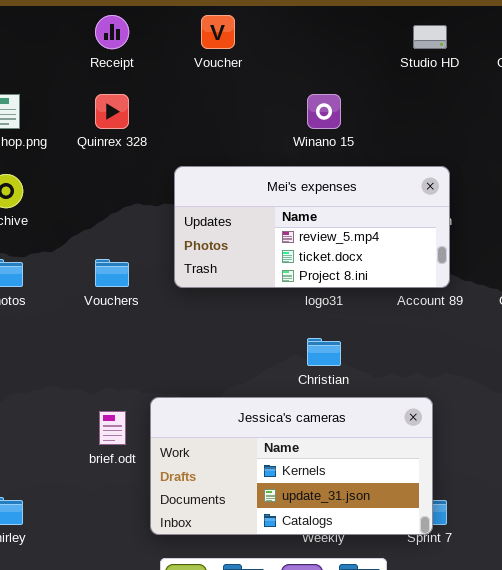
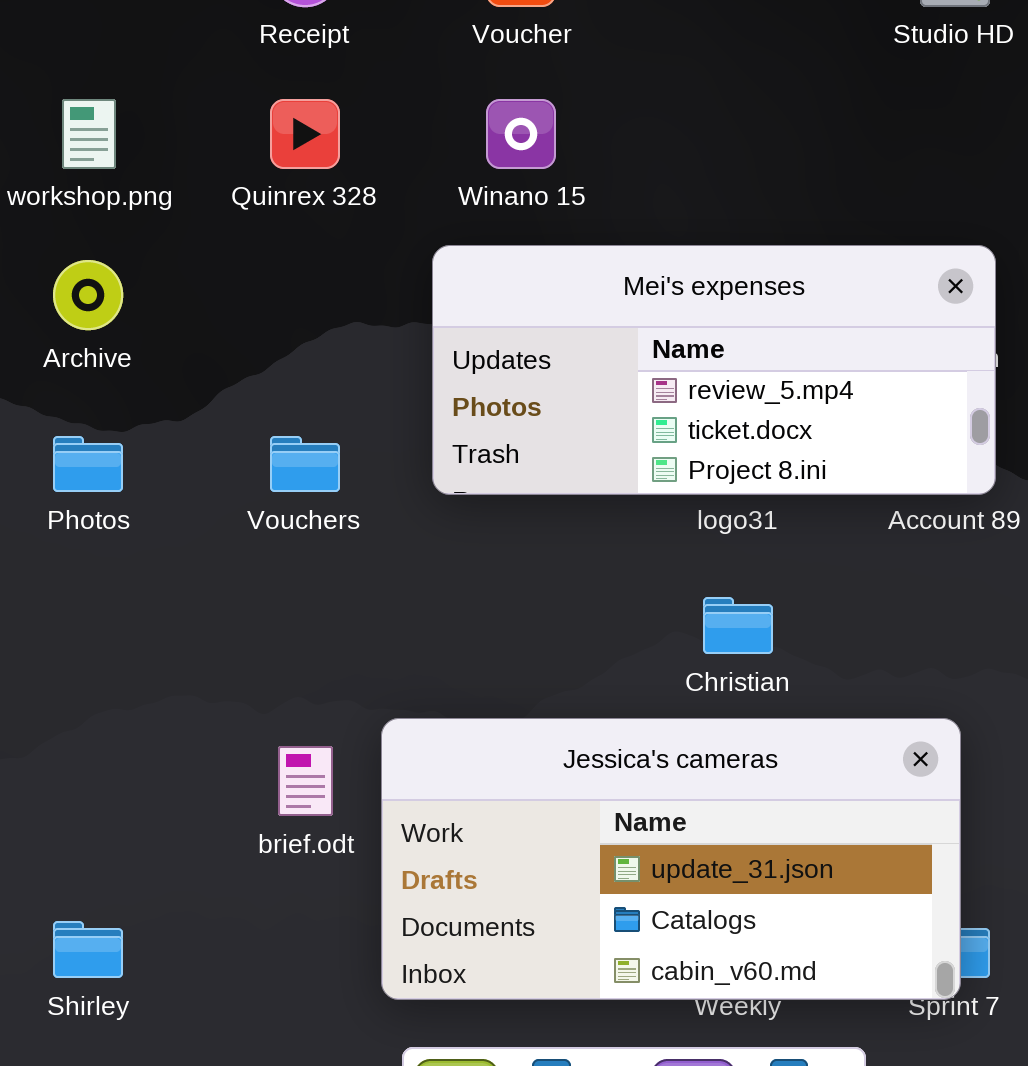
Winano 15: [307,94,341,129] -> [486,99,556,169], moved
Jessica's cameras: [150,397,433,535] -> [381,718,961,1000], scrolled down 1 row

